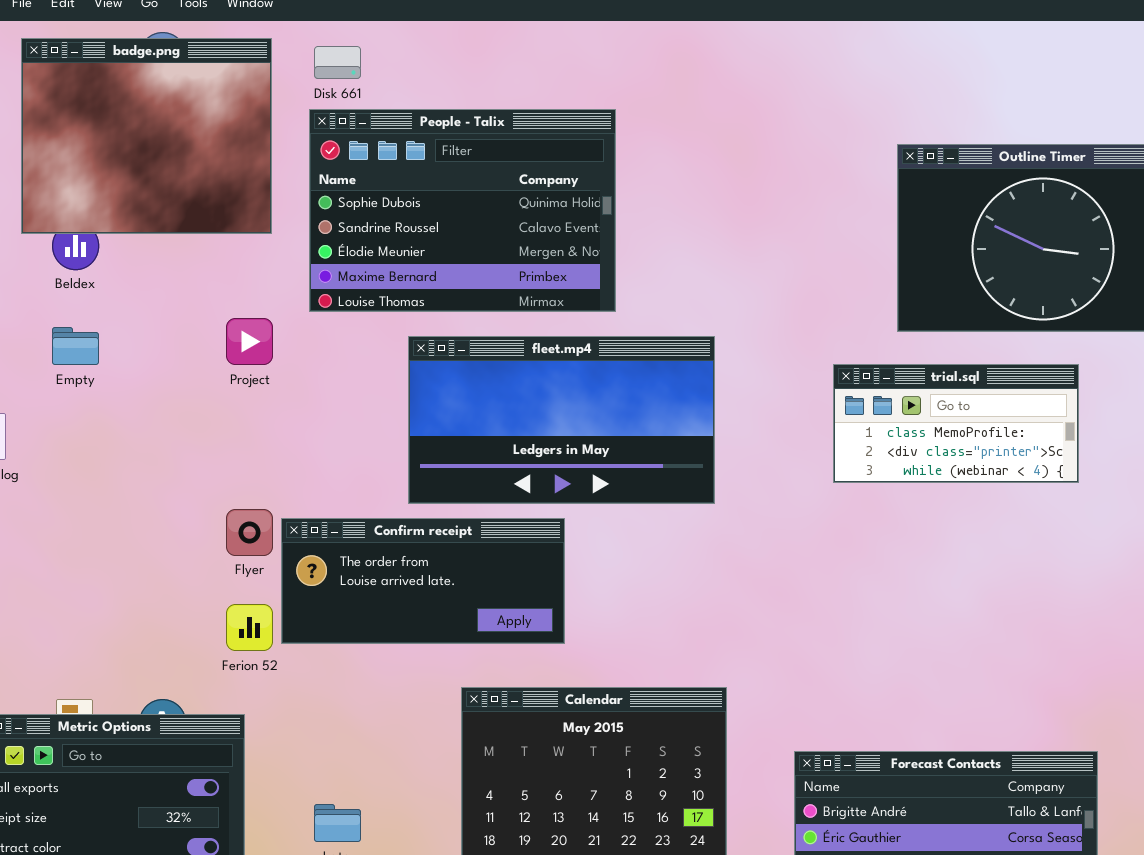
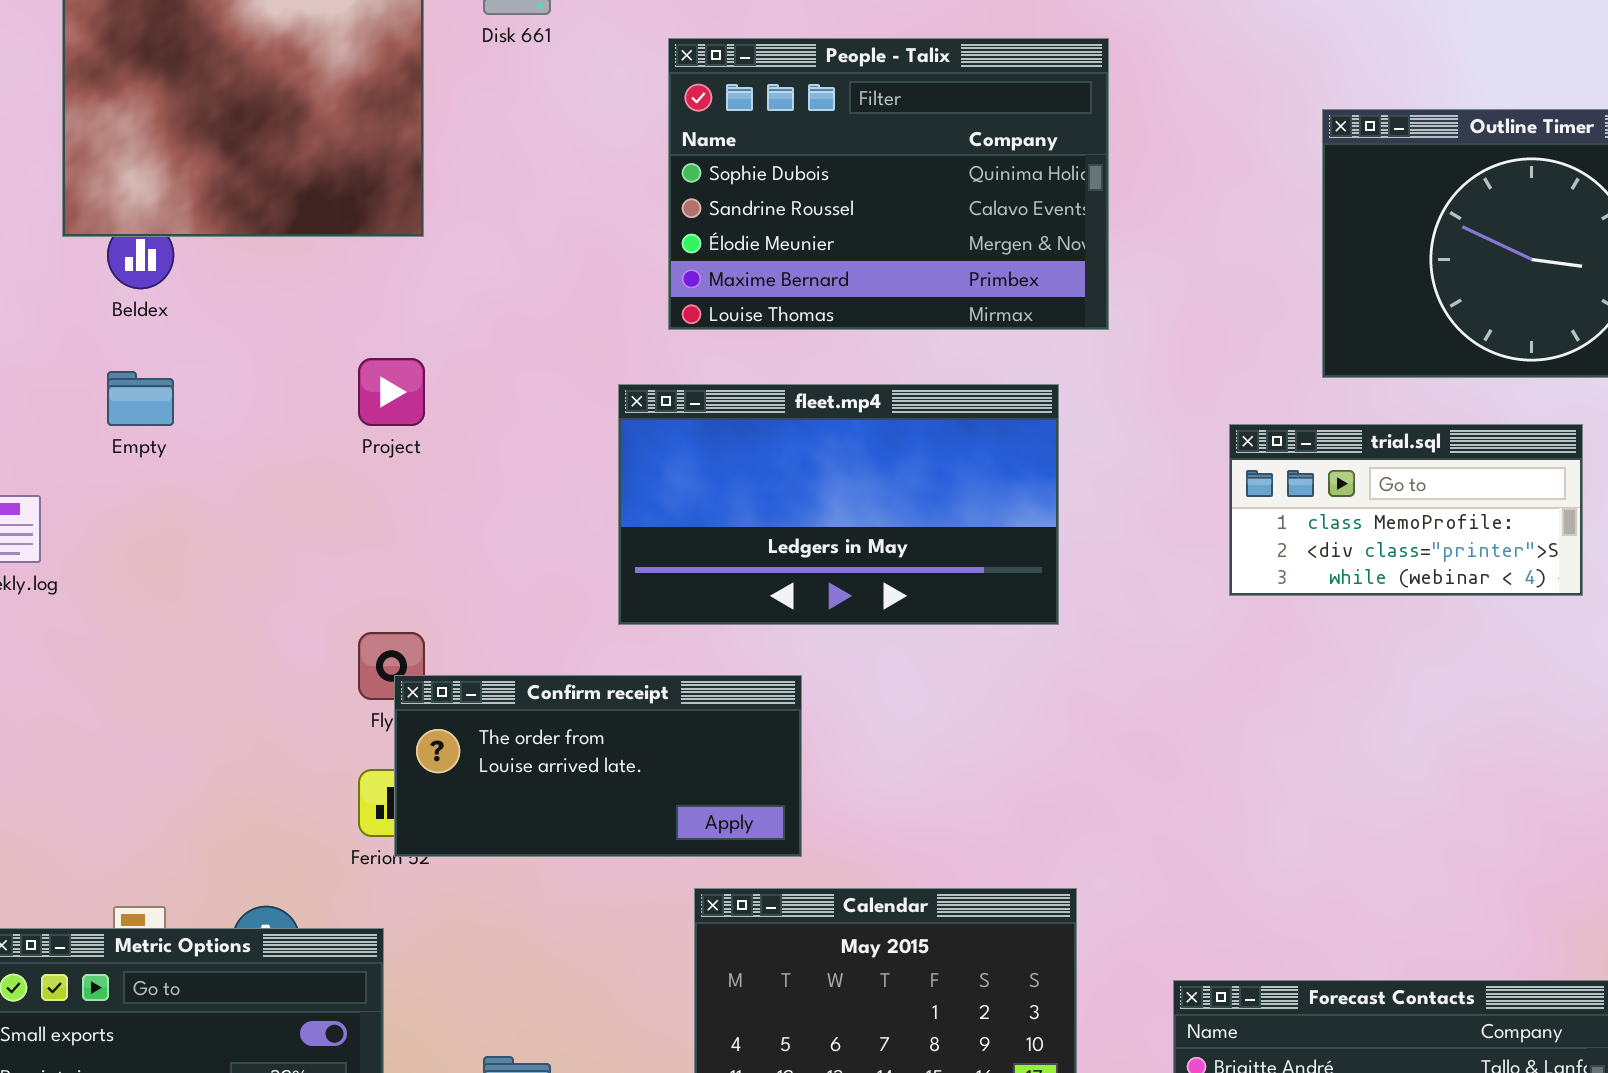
People - Talix: [309,109,616,312] -> [668,38,1109,330], moved
Confirm receipt: [281,518,565,644] -> [394,675,802,857], moved

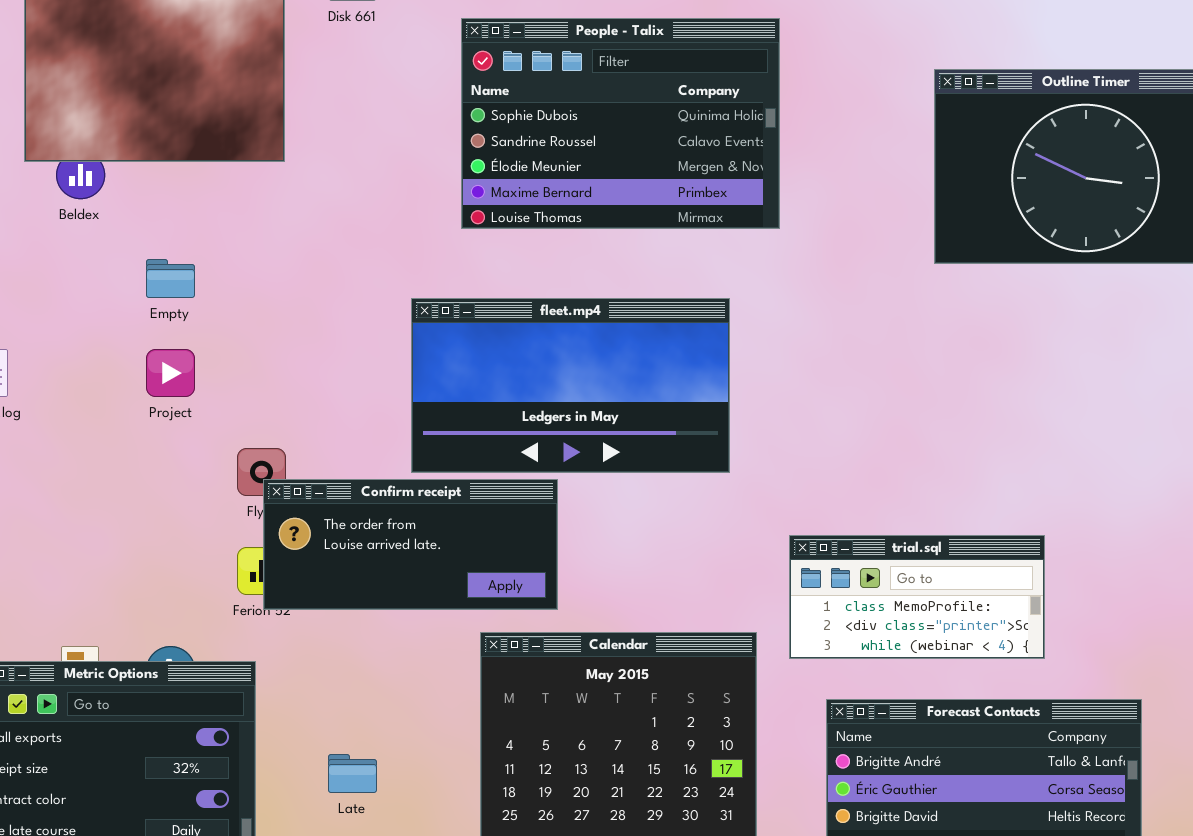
Project: [358,358,425,426] -> [146,349,195,397], moved
Empty: [107,371,174,426] -> [146,259,195,298], moved
fleet.mp4: [618,384,1059,625] -> [411,298,730,473], moved
trial.sql: [1229,424,1583,596] -> [789,535,1045,659], moved

